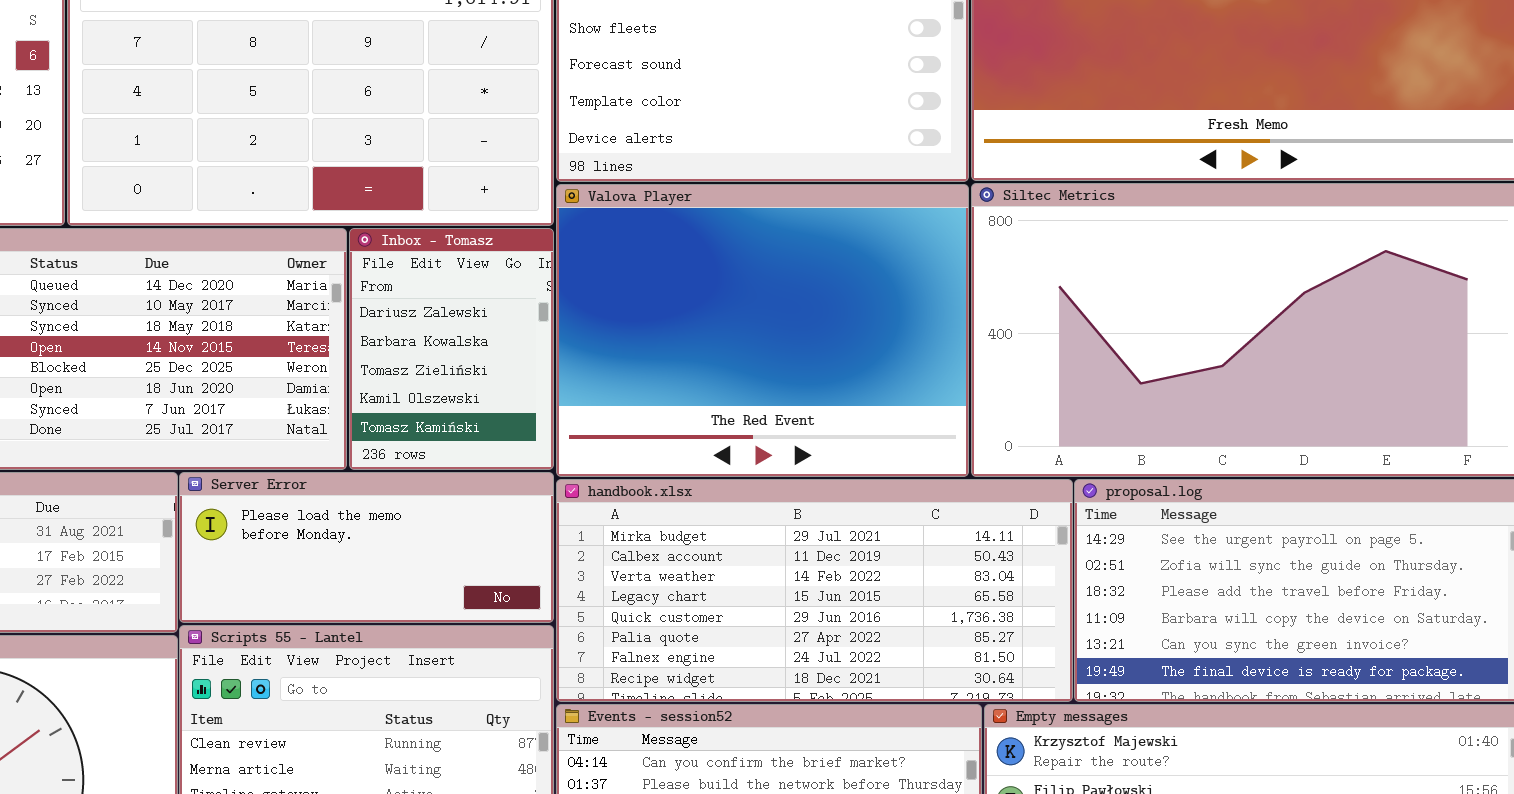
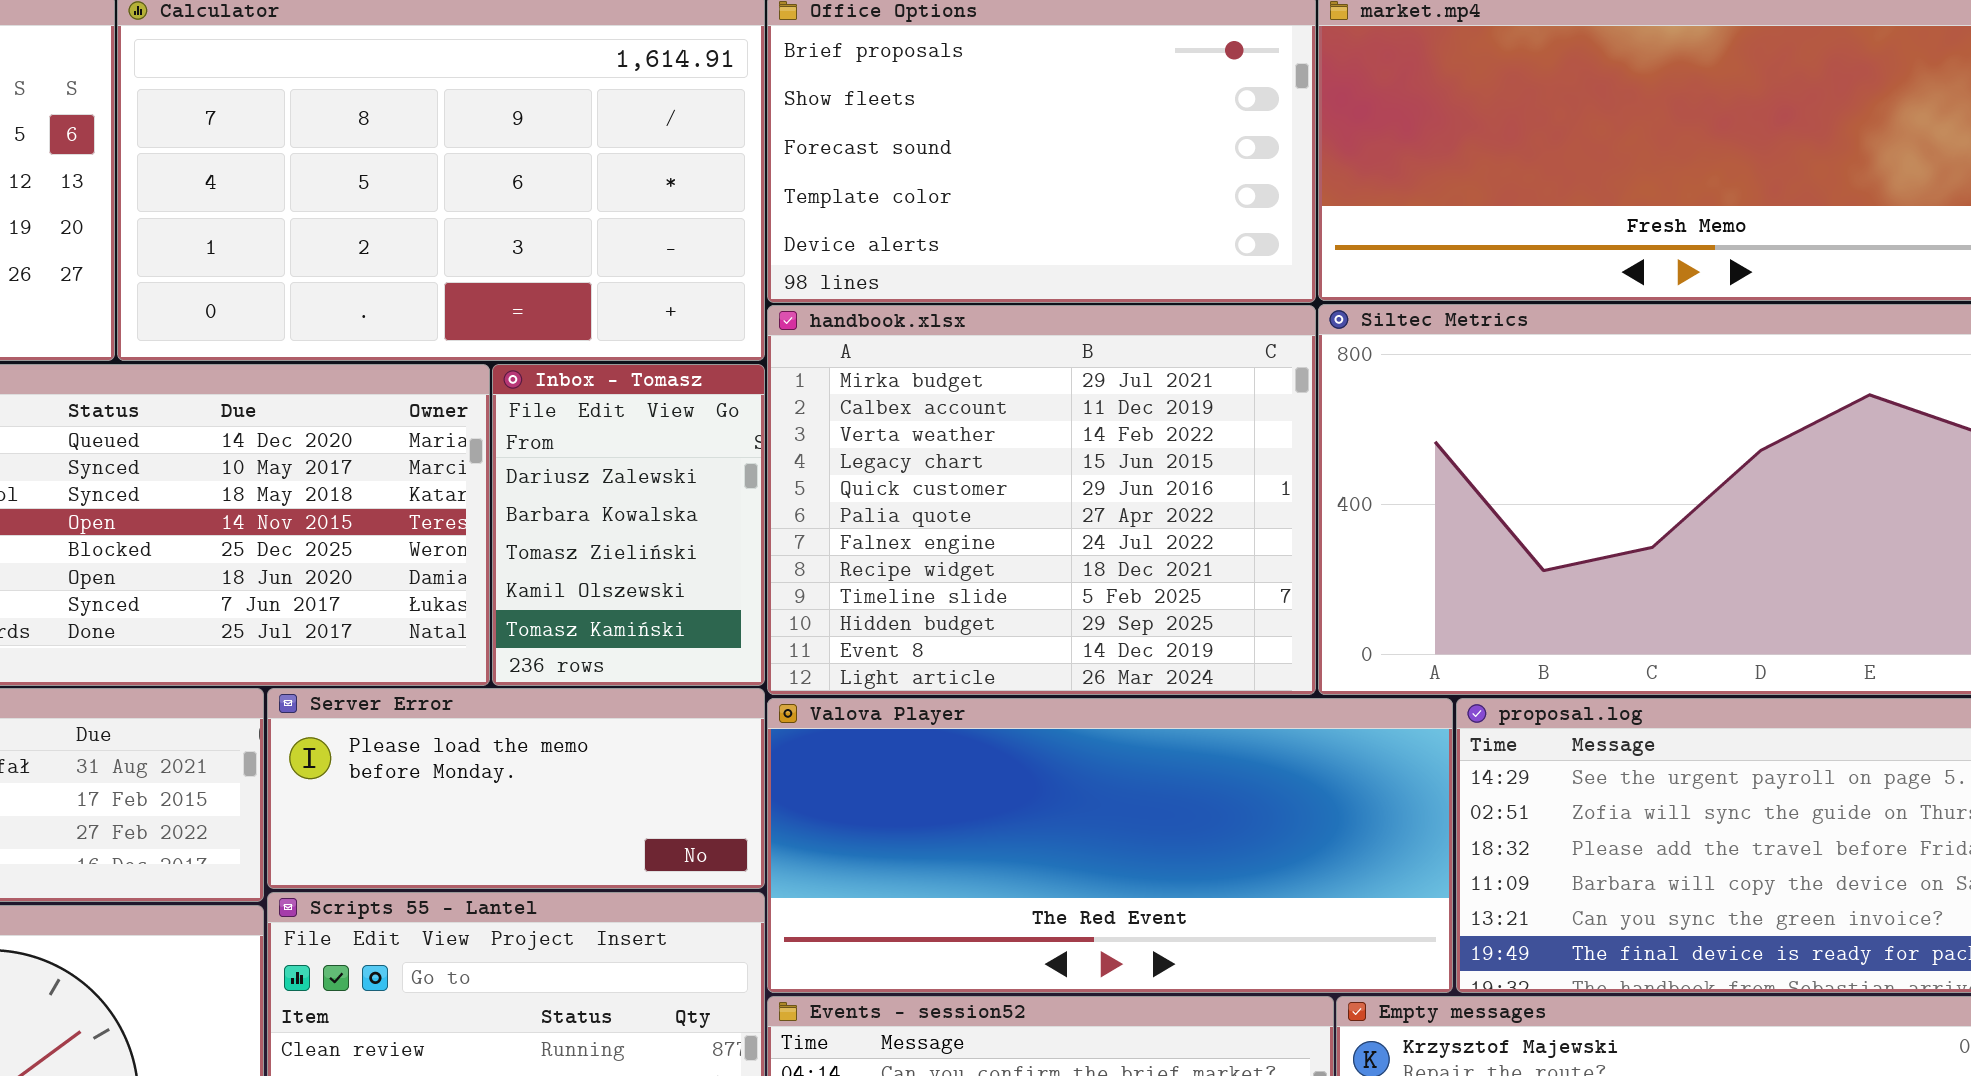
Valova Player: [556,184,969,477] -> [767,698,1453,993], moved, resized
handbook.xlsx: [556,479,1073,702] -> [767,305,1316,695], moved, resized

